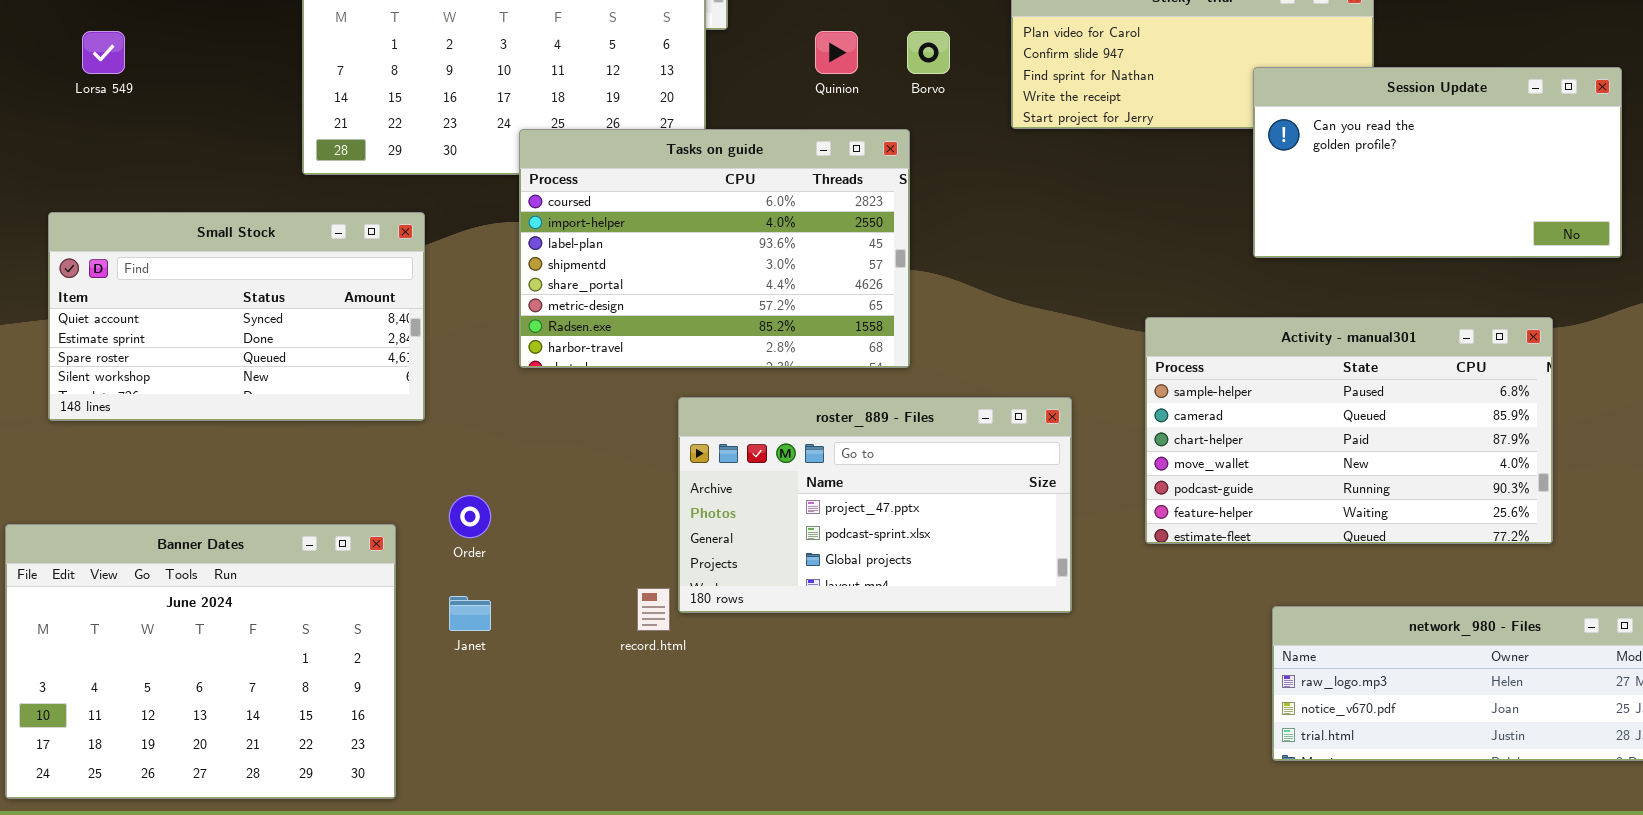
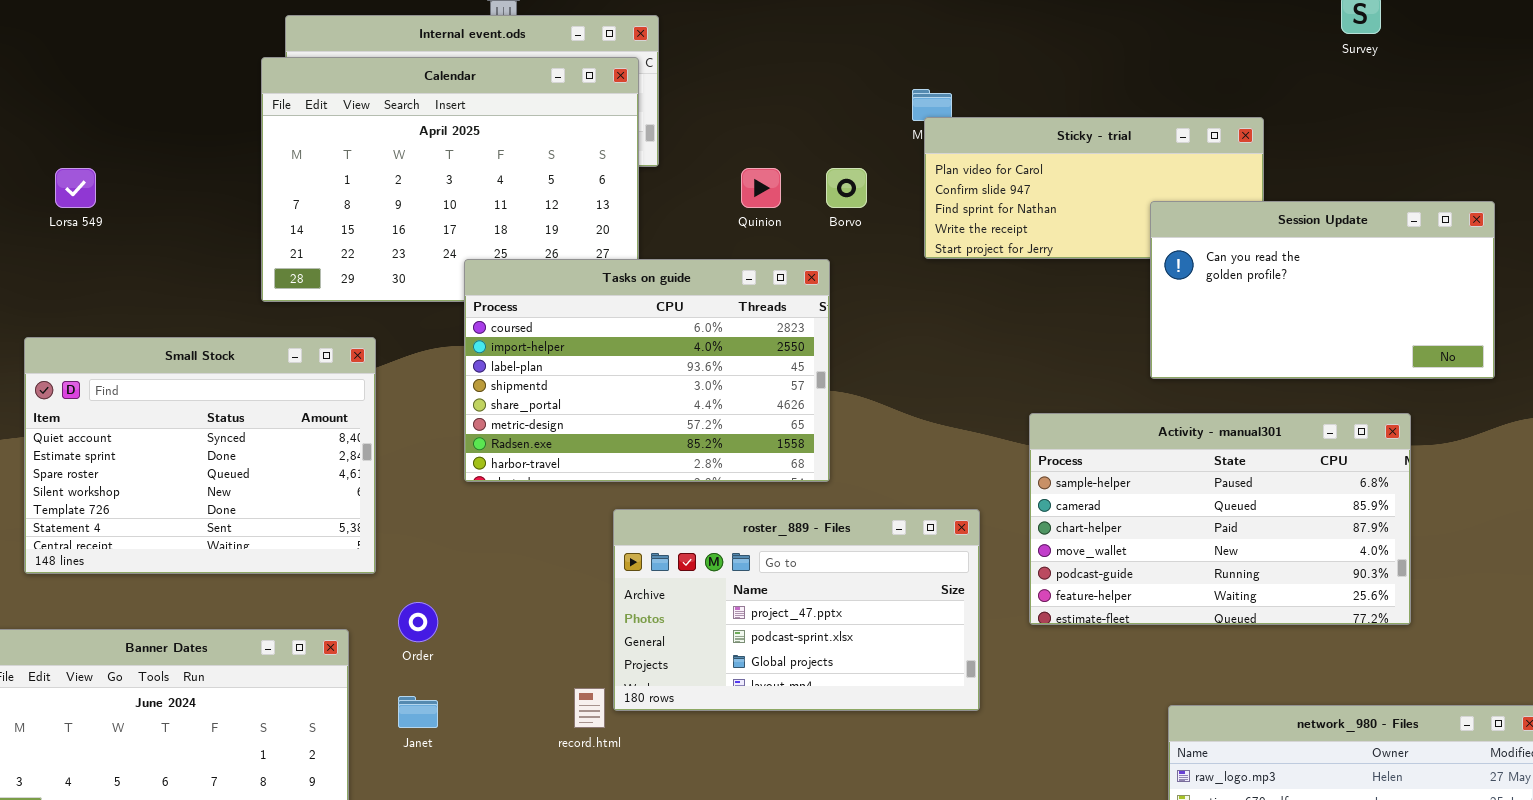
Small Stock: [48,212,425,421] -> [24,337,376,574], resized
Activity - manual301: [1145,317,1553,544] -> [1029,413,1411,625], moved

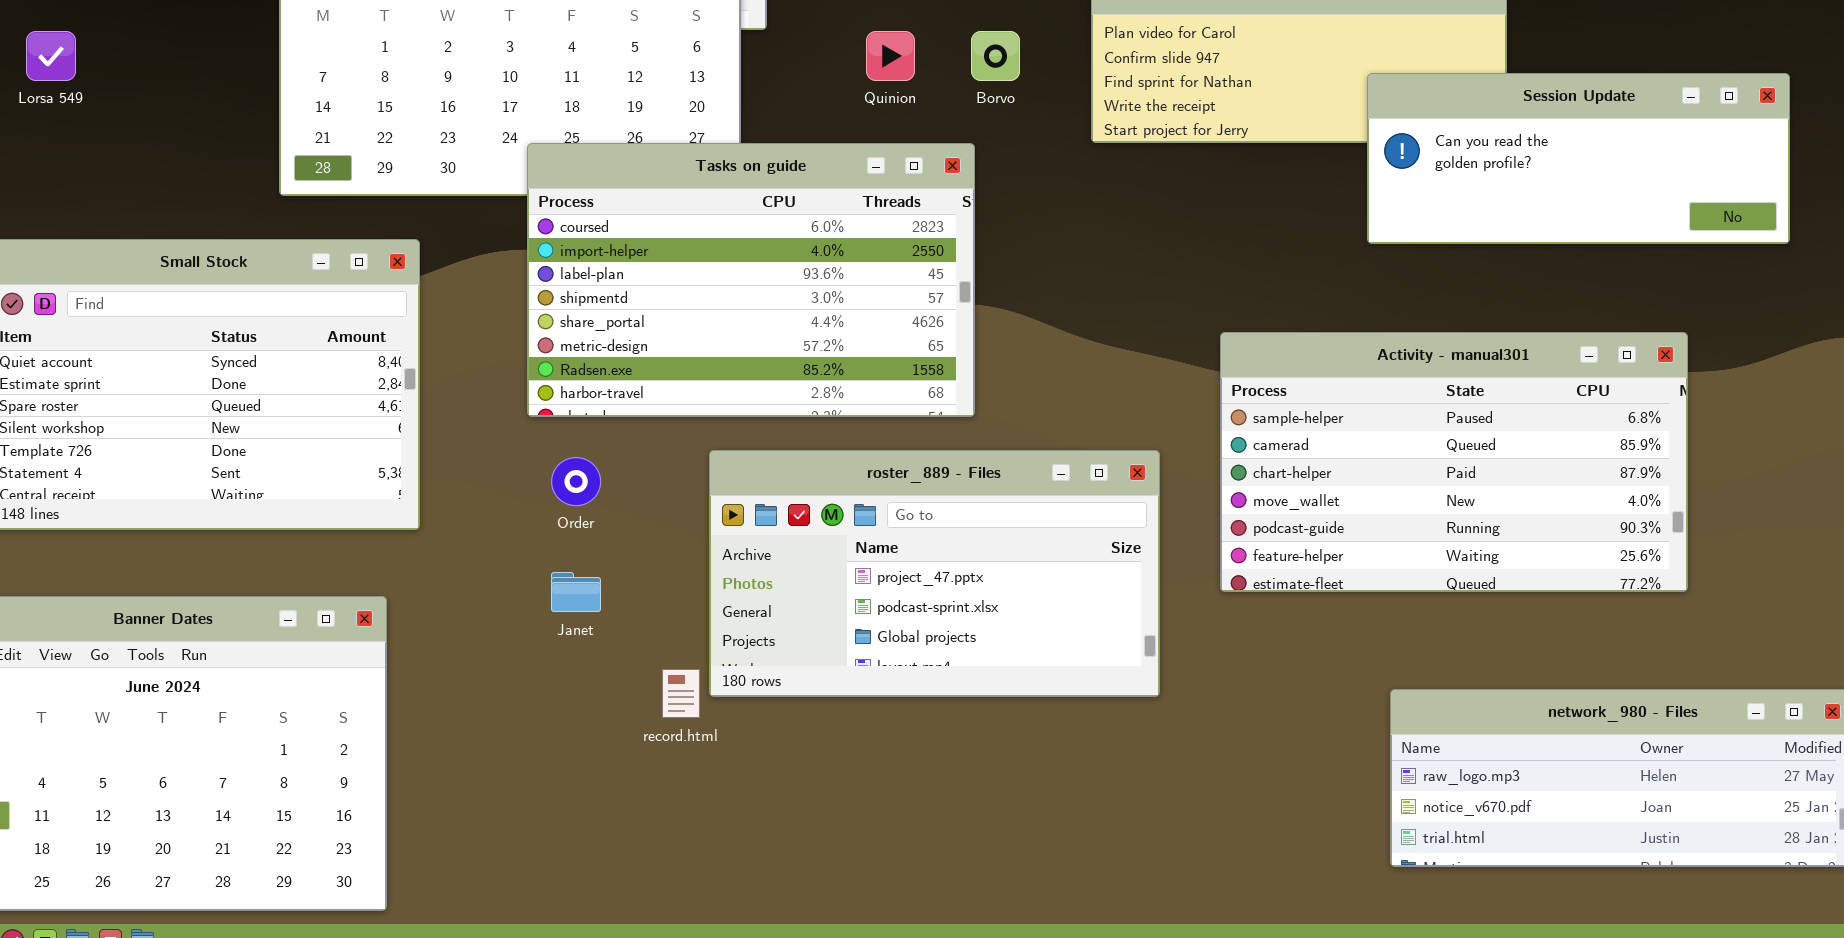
Session Update: [1150,201,1495,379] -> [1367,73,1790,244], resized
Order: [398,602,438,642] -> [551,457,601,506], moved
Janet: [398,696,438,728] -> [551,572,601,612], moved

